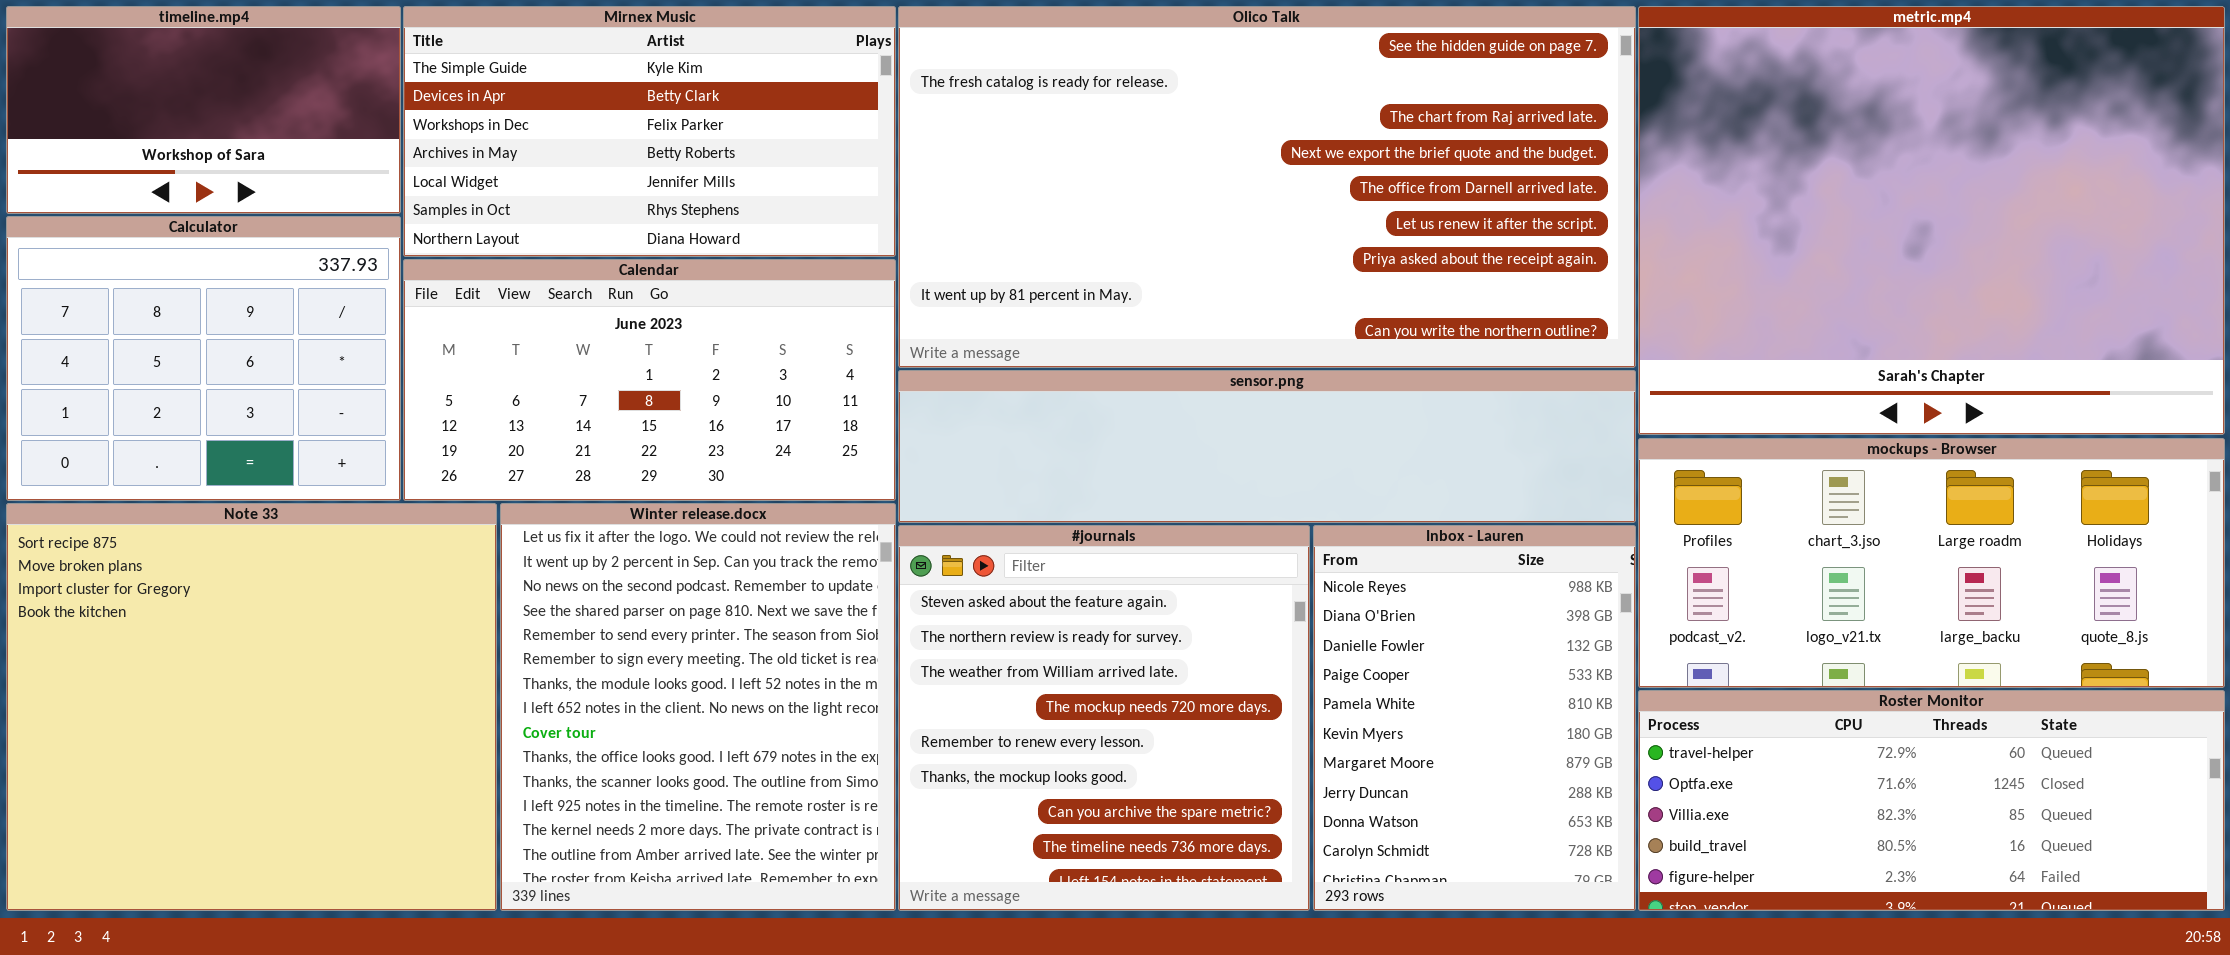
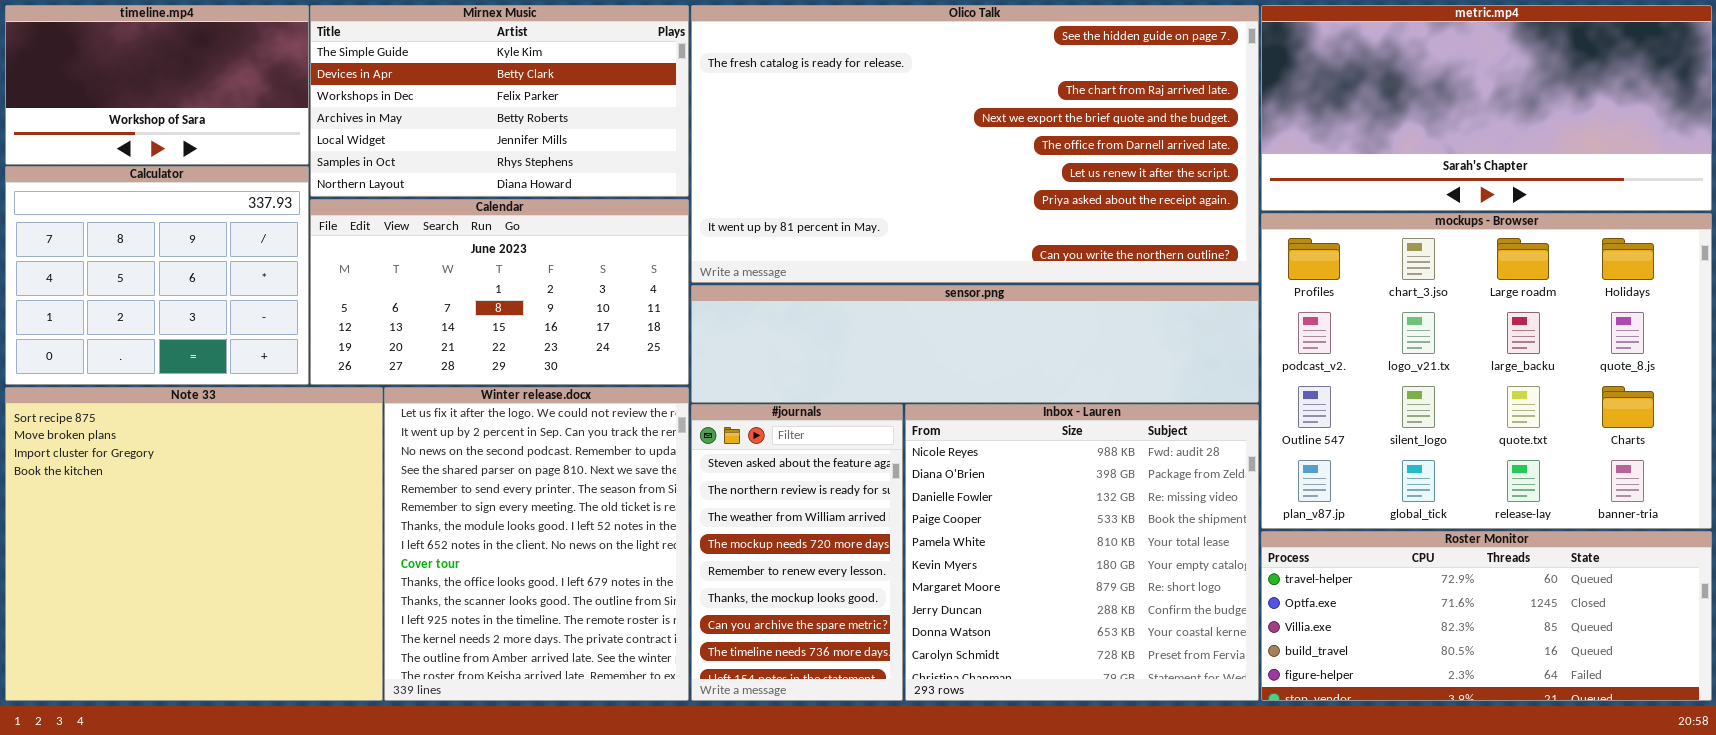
metric.mp4: [1638,6,2225,435] -> [1261,5,1712,211], resized
mockups - Browser: [1638,438,2225,688] -> [1261,213,1712,529], resized
#journals: [898,525,1310,911] -> [691,404,903,701], resized
Inbox - Lauren: [1313,525,1636,911] -> [905,404,1259,701], resized

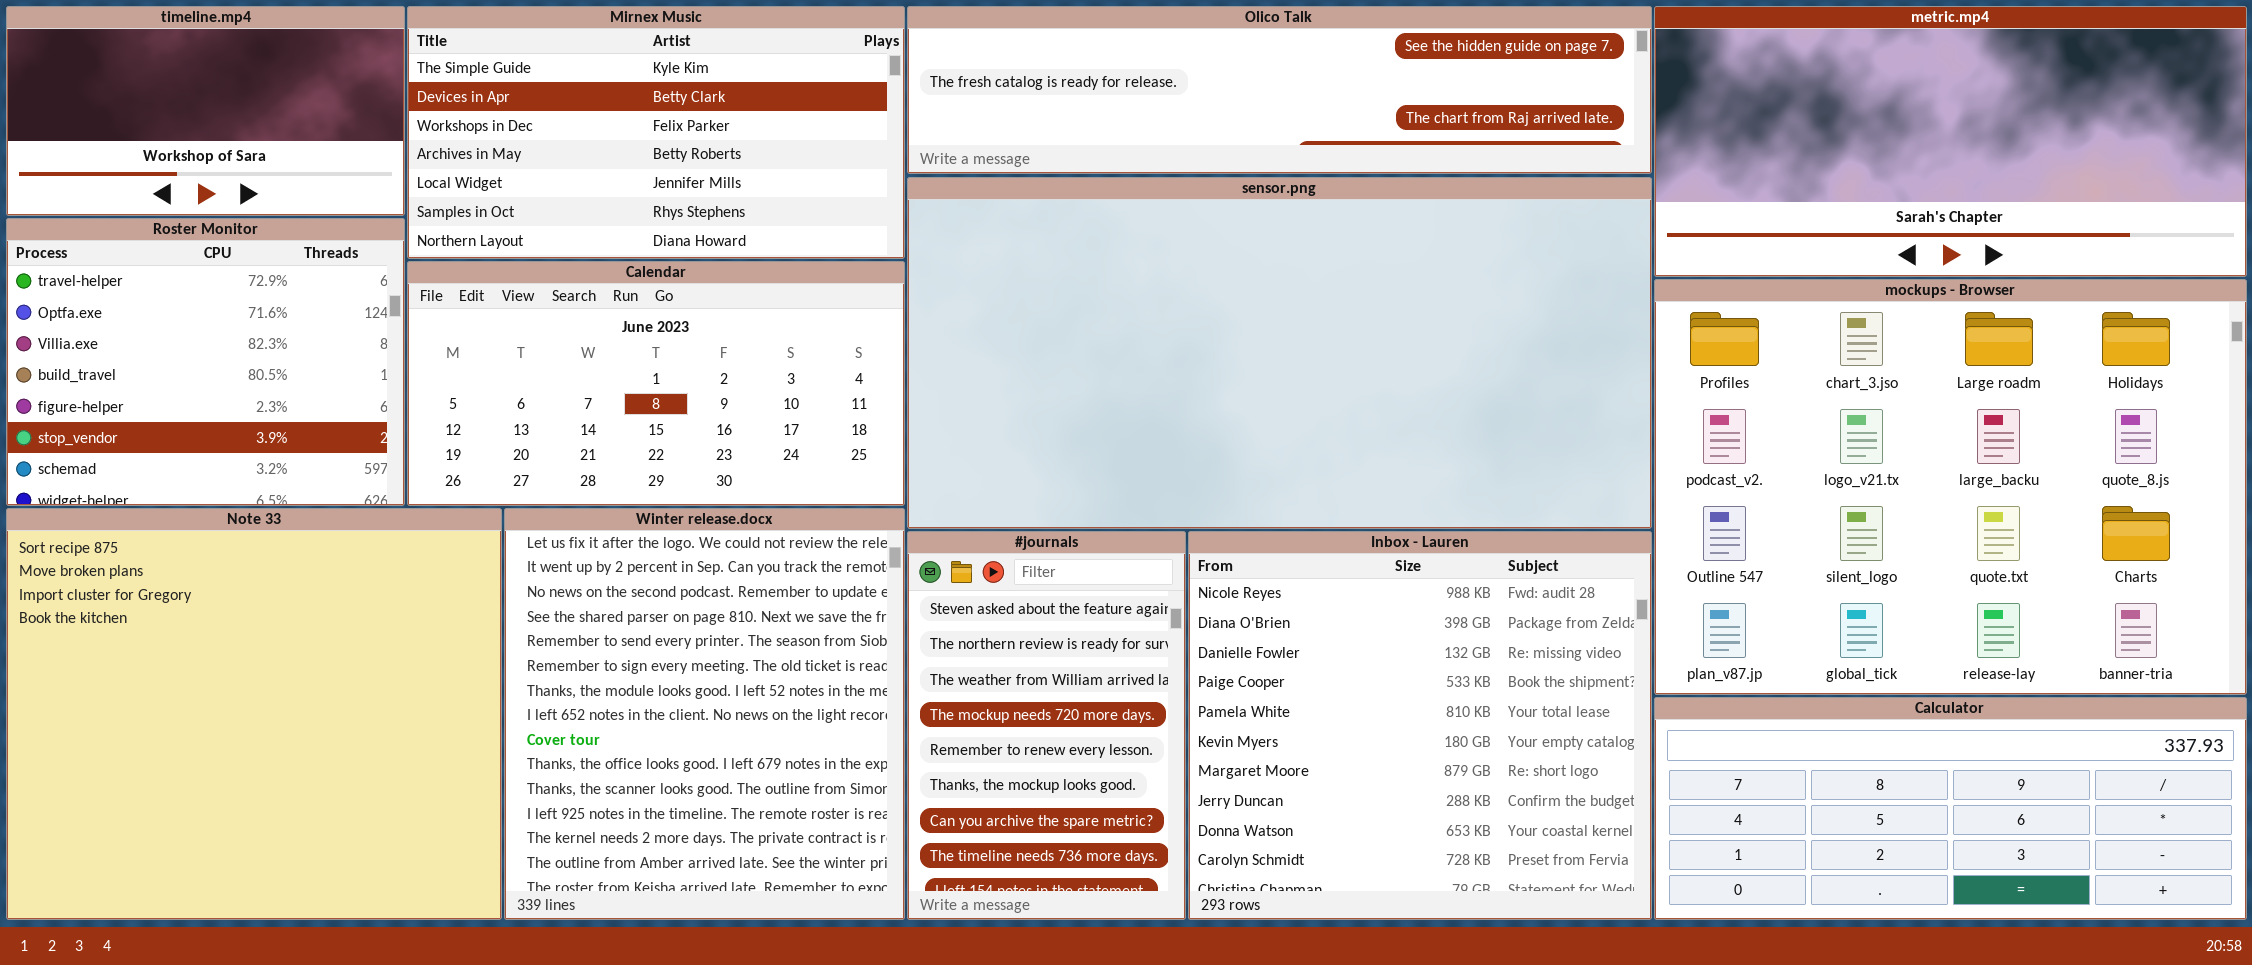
Olico Talk: [691,5,1259,283] -> [907,6,1652,174], resized
Calculator: [5,166,309,385] -> [1654,697,2247,920], moved, resized
sensor.png: [691,285,1259,403] -> [907,177,1652,529], resized
Roster Monitor: [1261,531,1712,701] -> [6,218,405,506], moved, resized

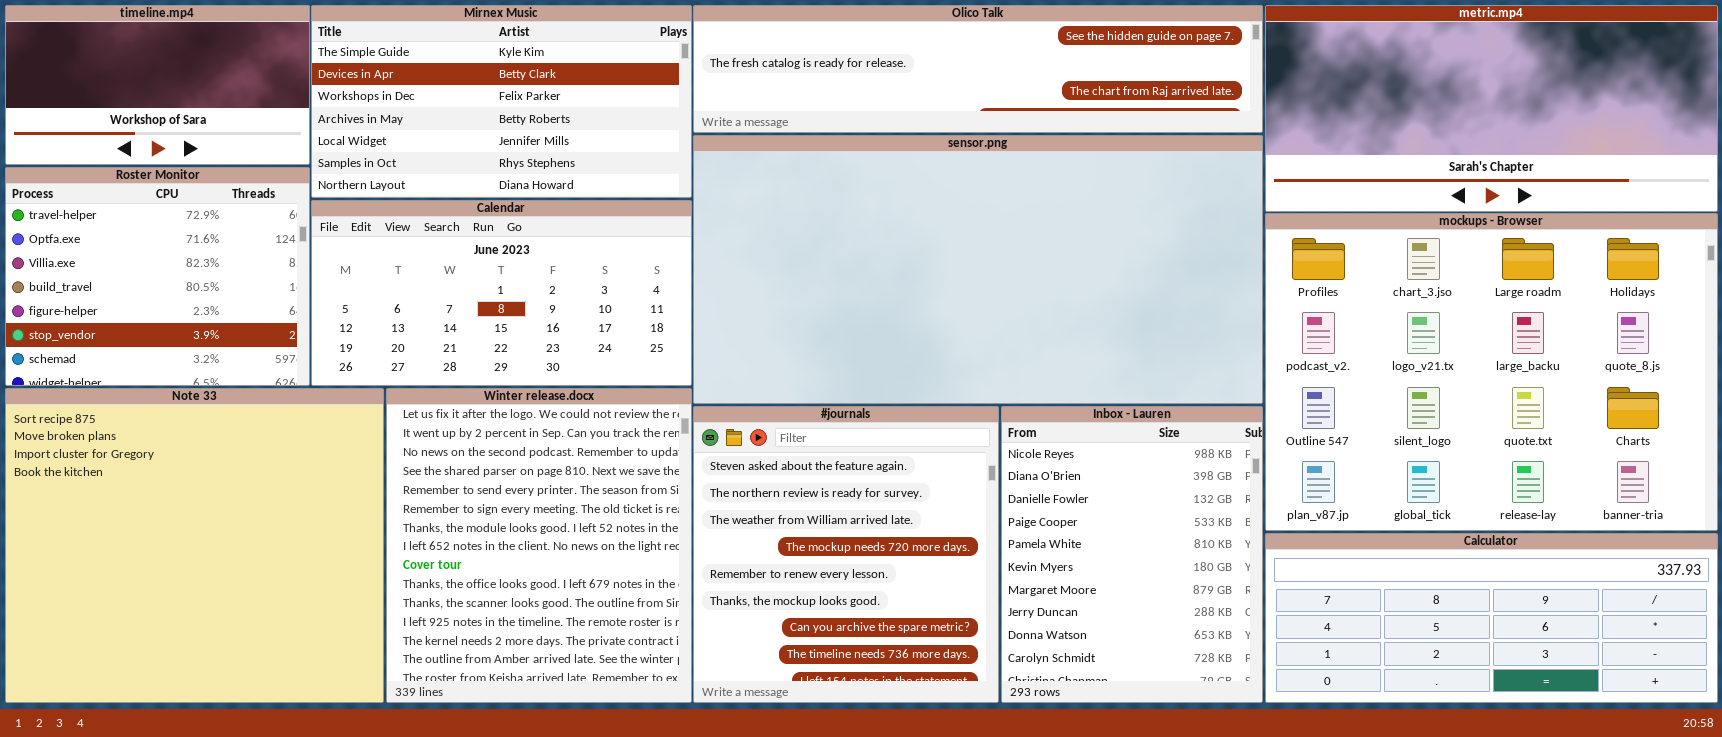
#journals: [907,531,1186,920] -> [693,406,999,703], resized
Inbox - Lauren: [1188,531,1652,920] -> [1001,406,1263,703], resized

